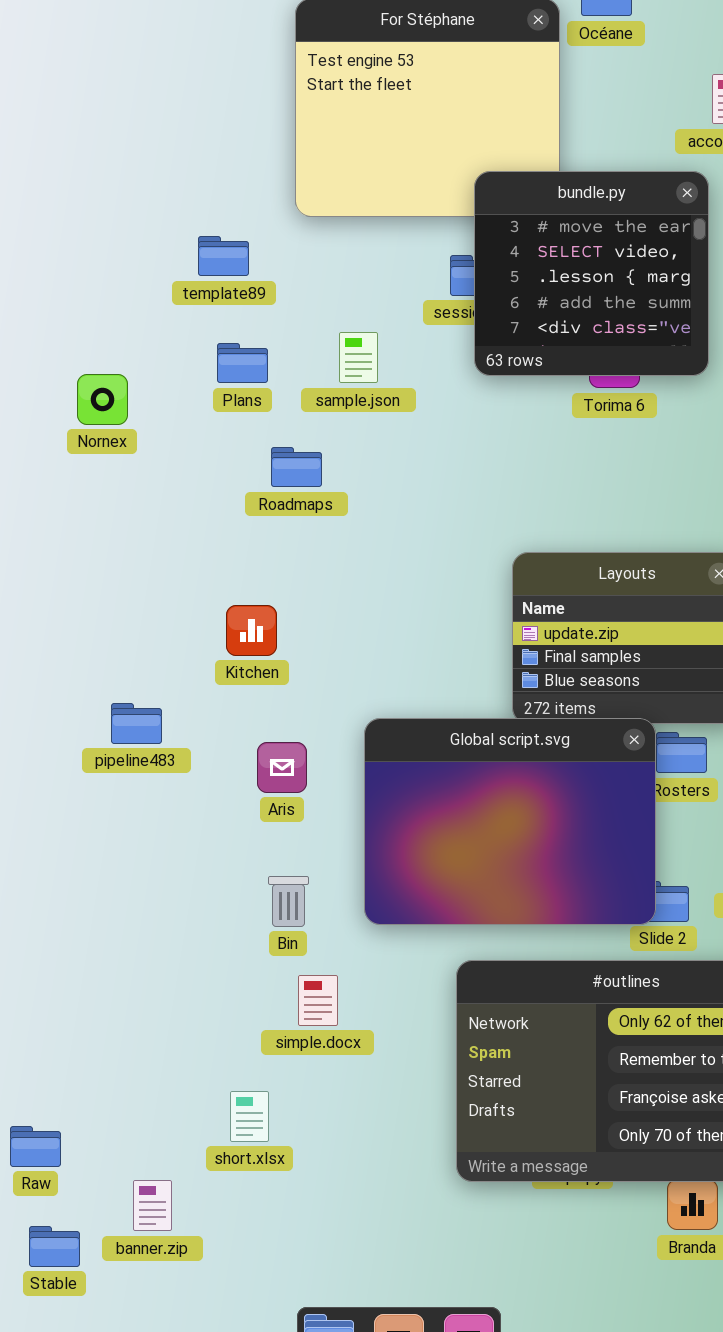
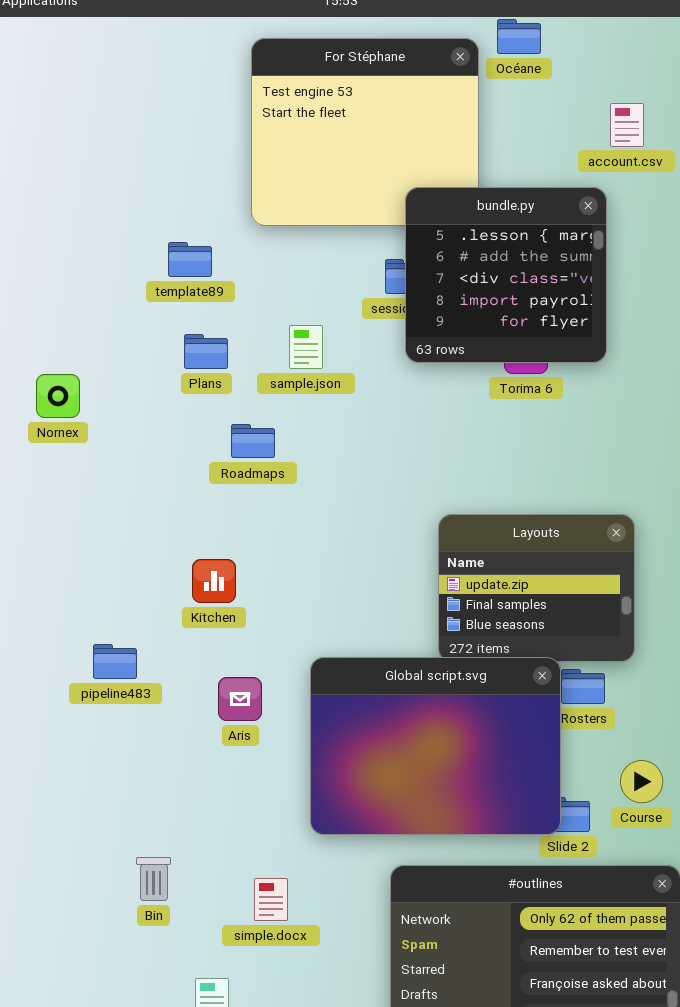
bundle.py: [474,171,709,376] -> [405,187,607,363], scrolled down 2 rows
Nornex: [77,374,128,425] -> [36,374,80,418], moved
Bin: [268,876,309,927] -> [136,857,171,901], moved

